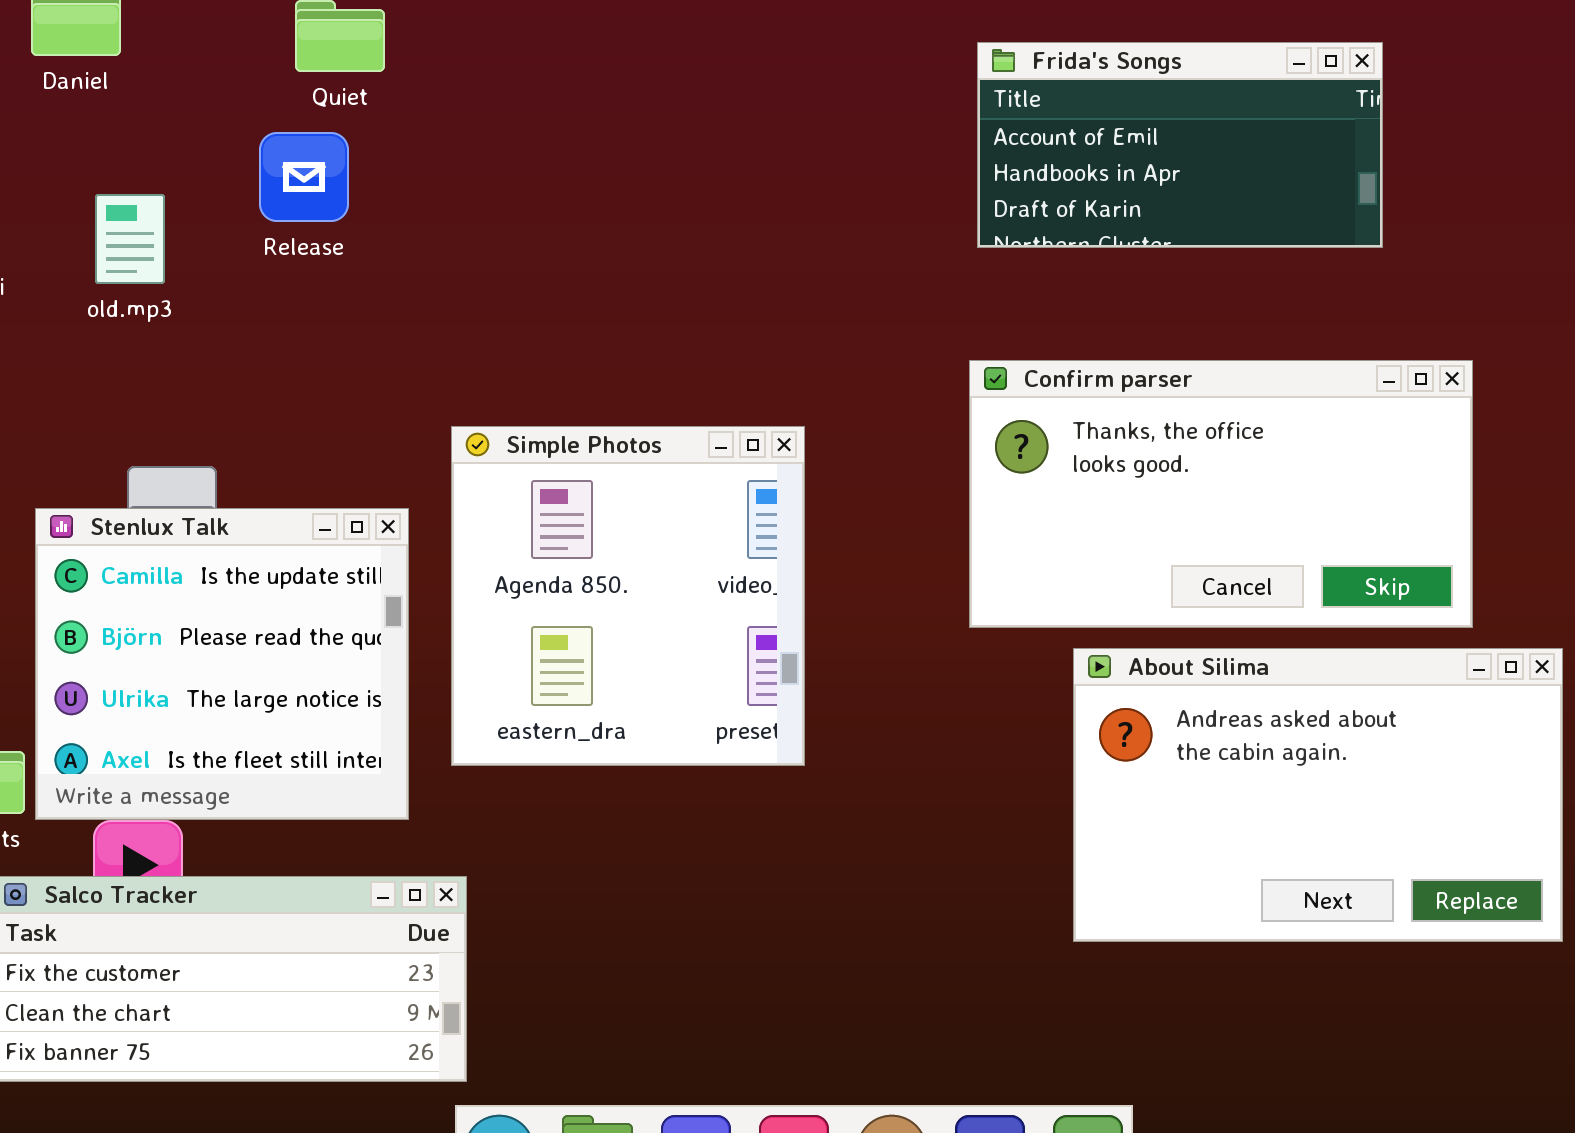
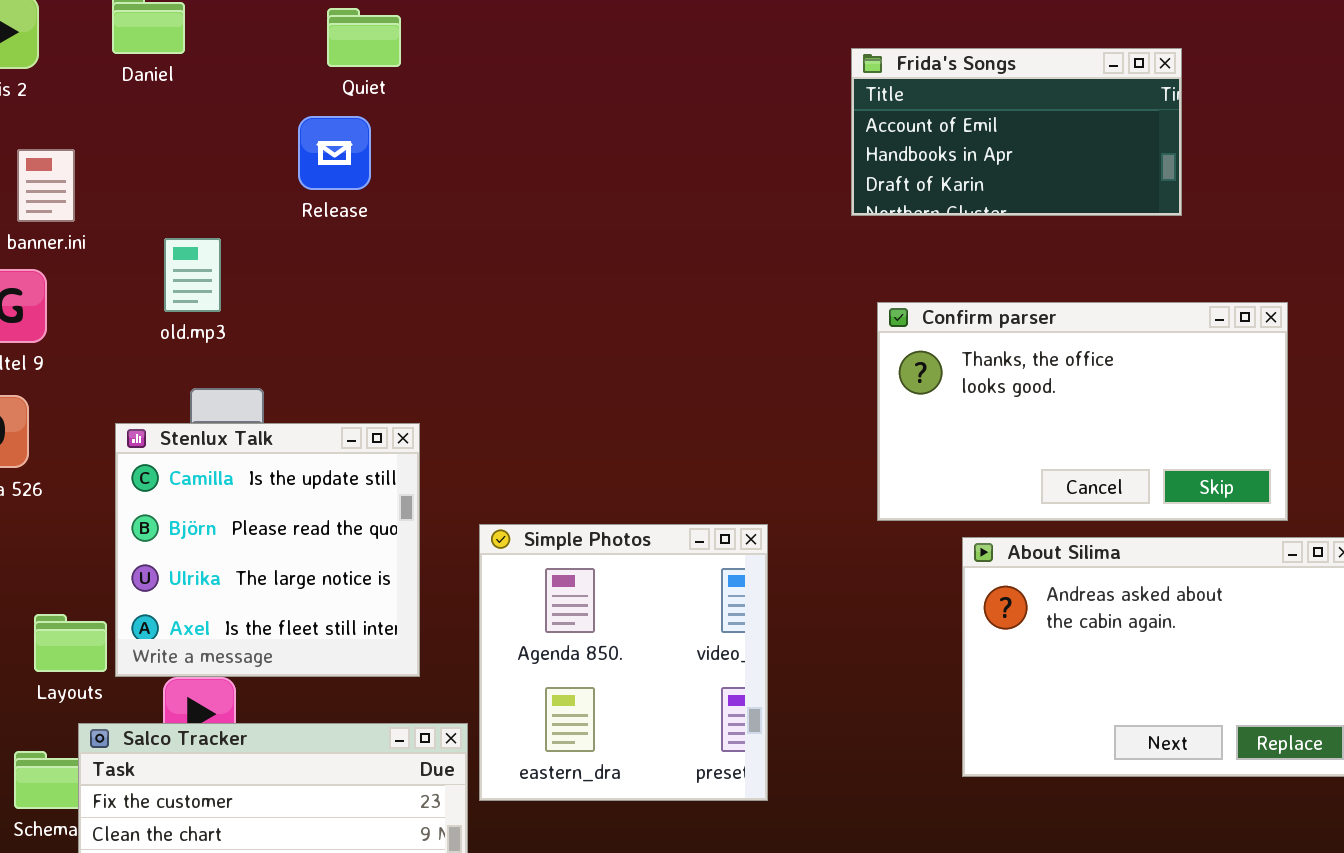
Frida's Songs: [977,42,1383,248] -> [851,48,1182,216], moved
old.mp3: [95,194,165,284] -> [164,238,221,312], moved
Simple Photos: [451,426,805,766] -> [479,524,768,801], moved

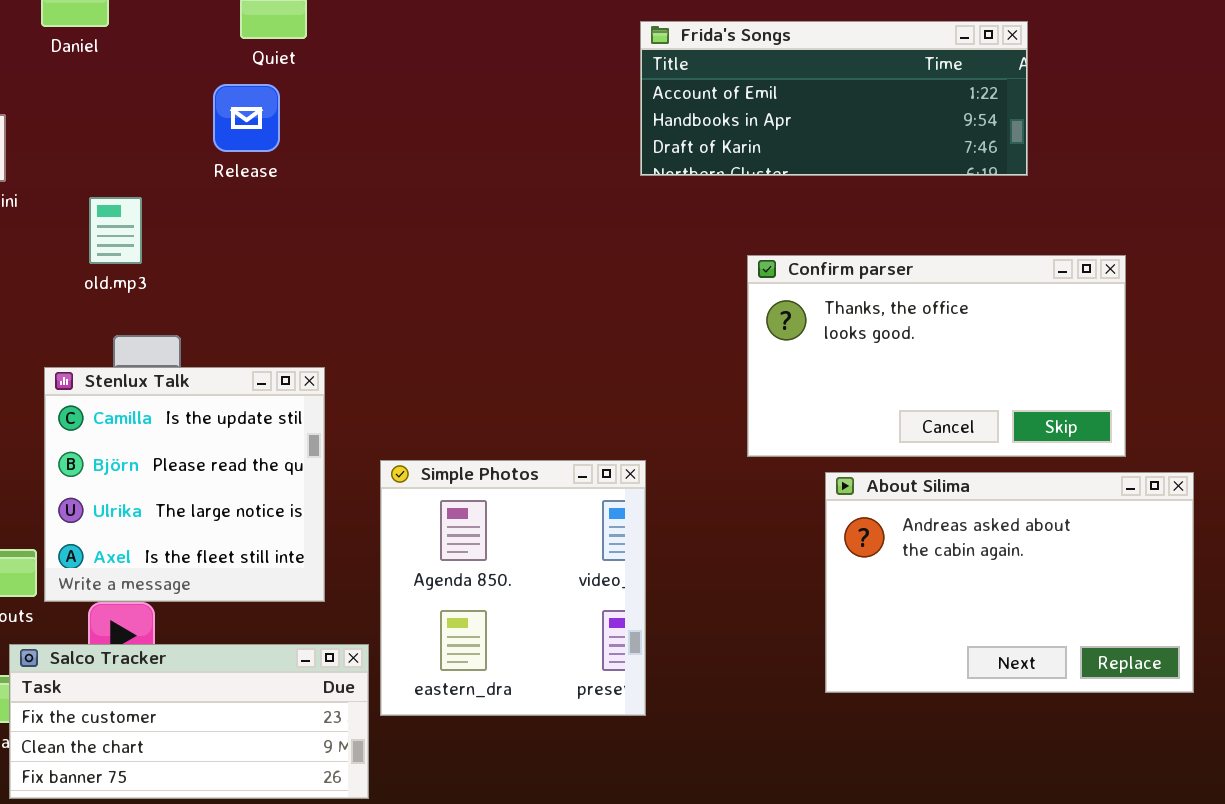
Frida's Songs: [851,48,1182,216] -> [640,21,1028,176], resized

